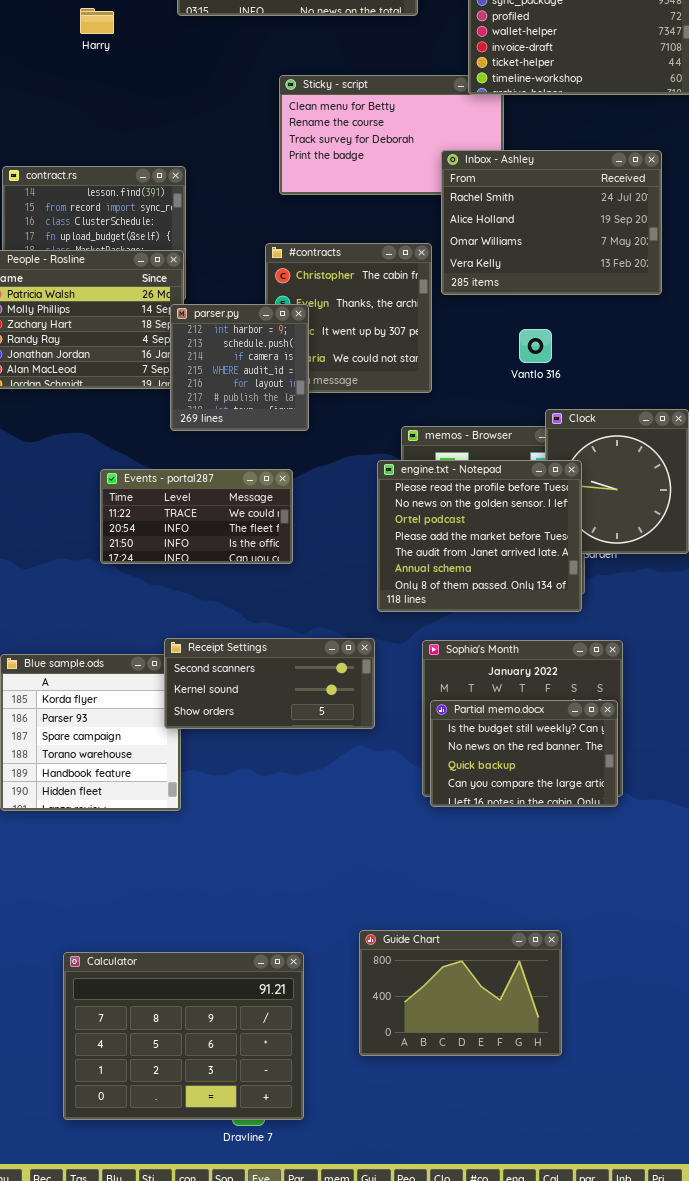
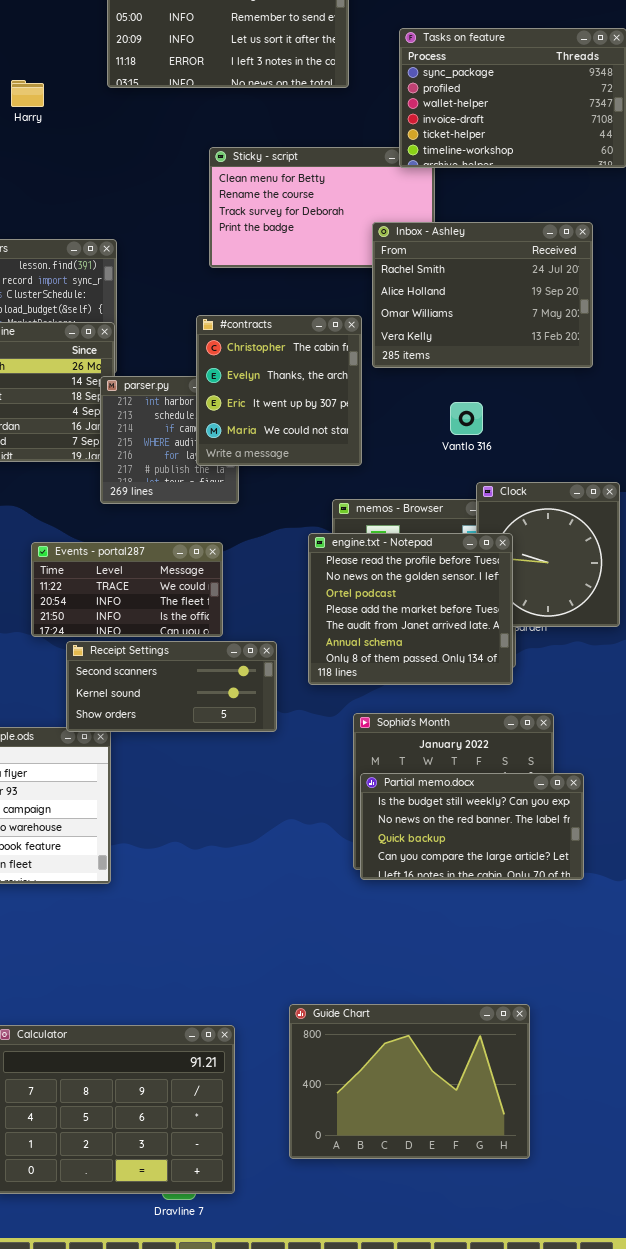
#contracts: [265,243,432,393] -> [196,315,362,466], raised
Receipt Settings: [164,638,375,729] -> [66,641,277,732], moved
Partial memo.docx: [430,700,618,807] -> [360,773,584,880], resized
Guide Chart: [359,930,562,1056] -> [289,1004,530,1159], resized

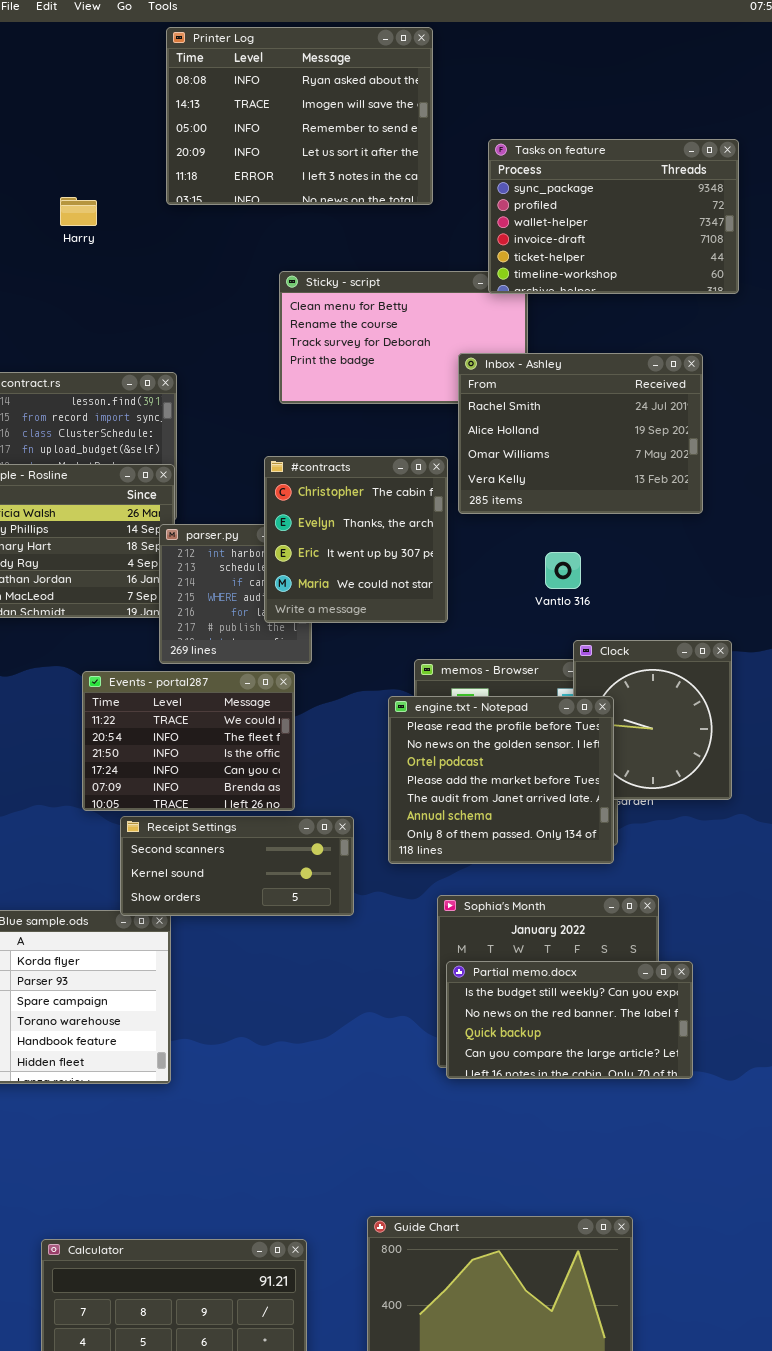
Events - portal287: [31,542,223,637] -> [82,671,295,811], resized

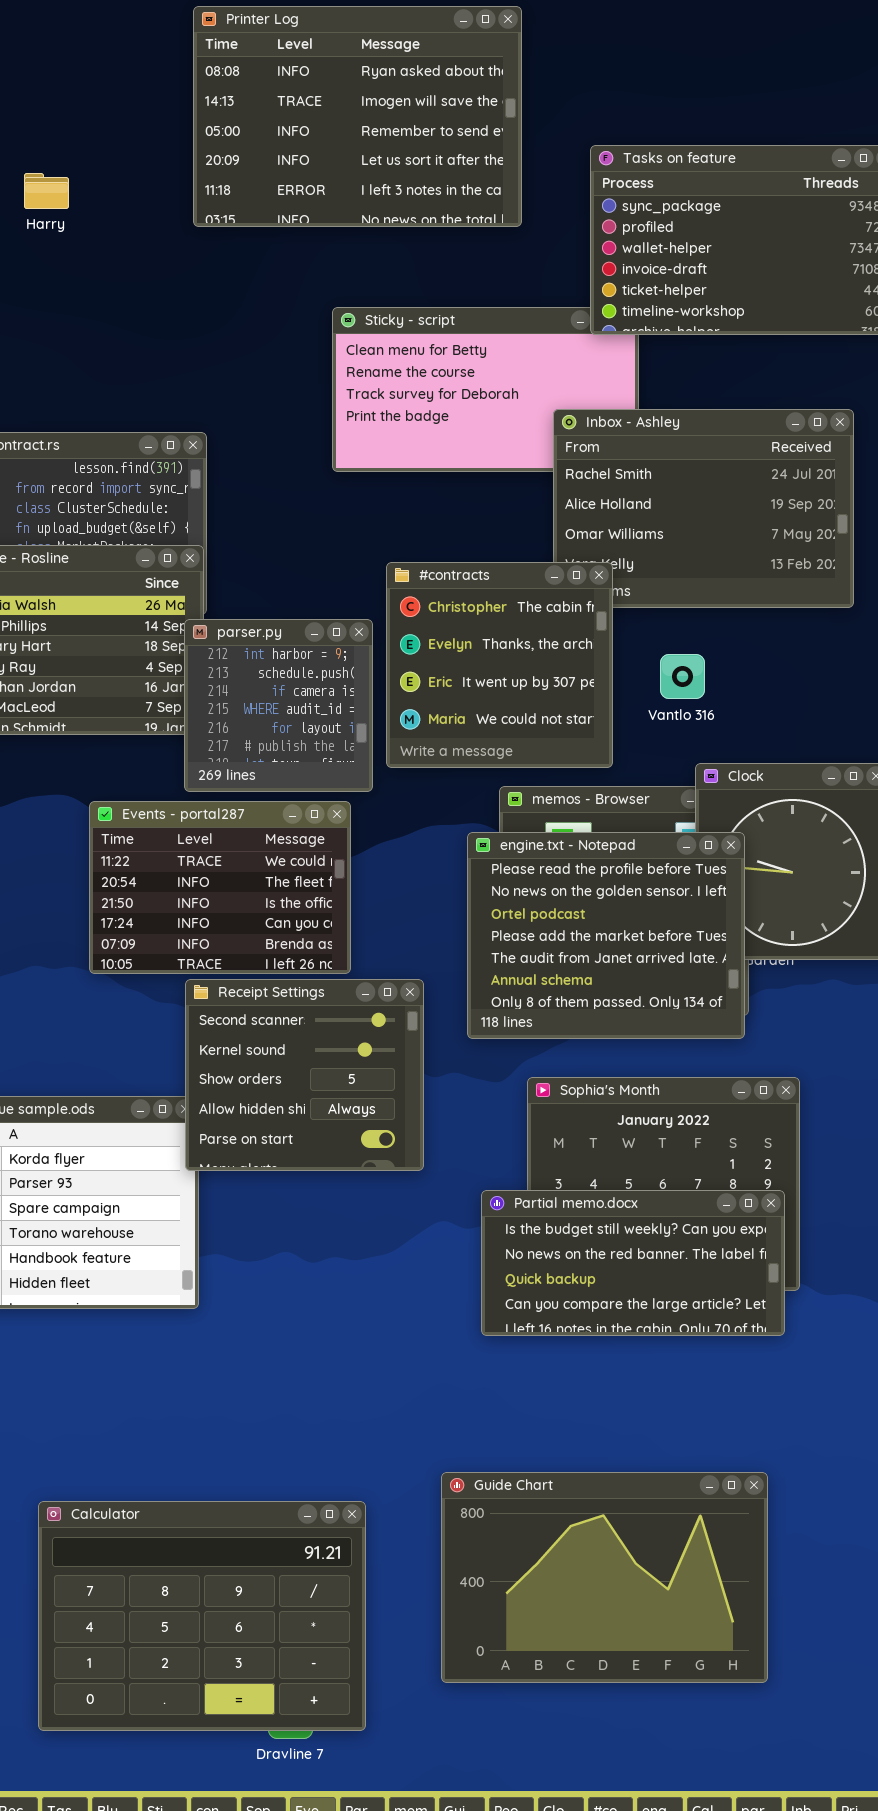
Harry: [60,197,97,226] -> [24,173,69,209], moved
#contracts: [264,456,448,623] -> [386,562,613,768], moved
Receipt Settings: [120,816,354,916] -> [185,979,424,1171], resized
Partial memo.docx: [446,961,693,1079] -> [481,1190,785,1336], moved

